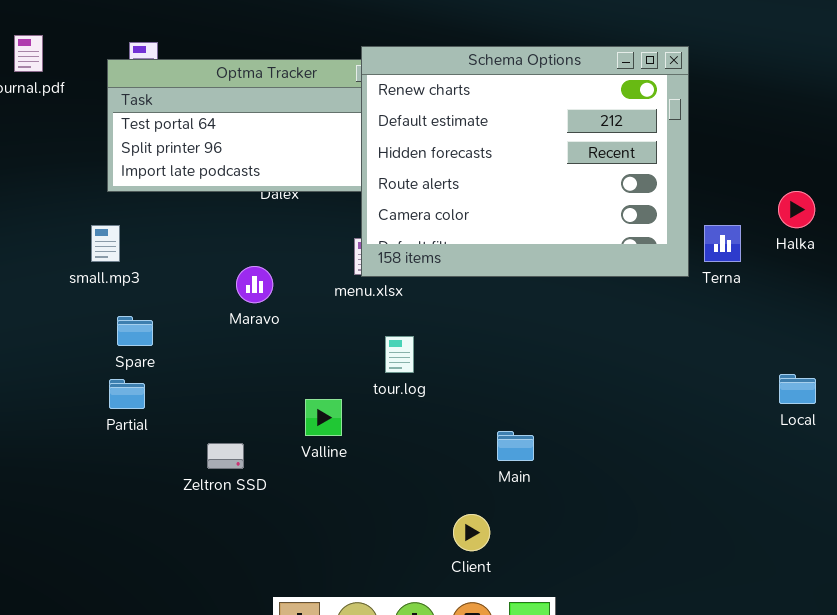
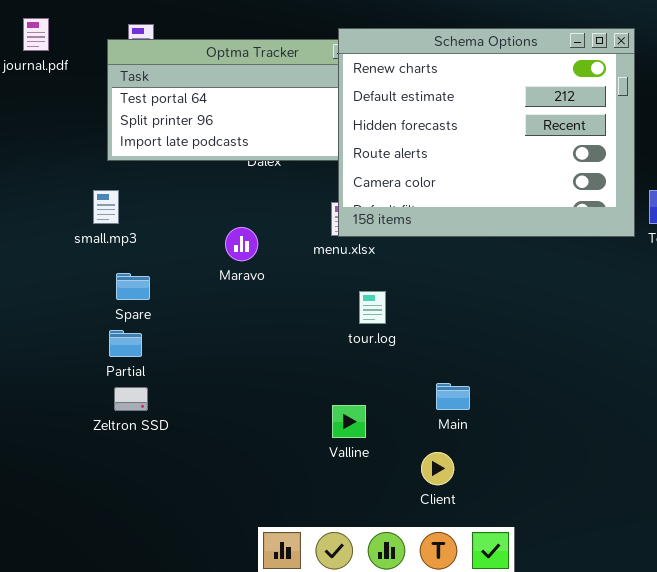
Valline: [305,399,342,436] -> [332,405,366,438], moved
Main: [497,431,534,461] -> [436,383,470,410], moved
Zeltron SSD: [207,443,244,469] -> [114,387,148,411], moved

